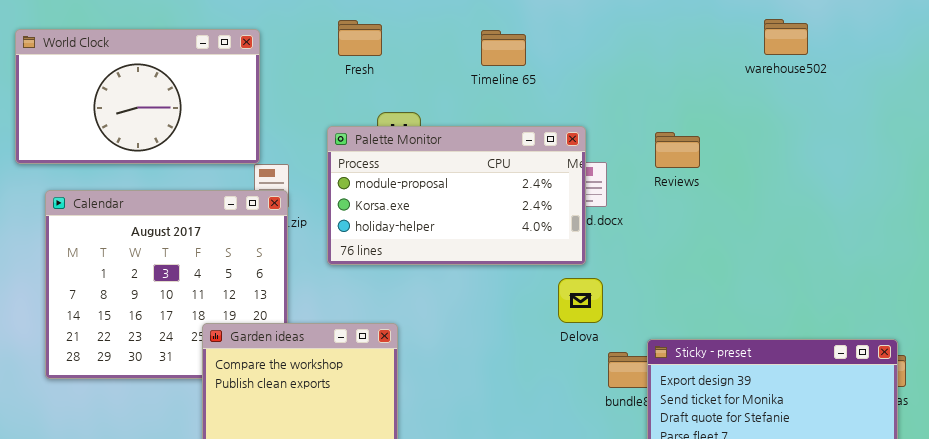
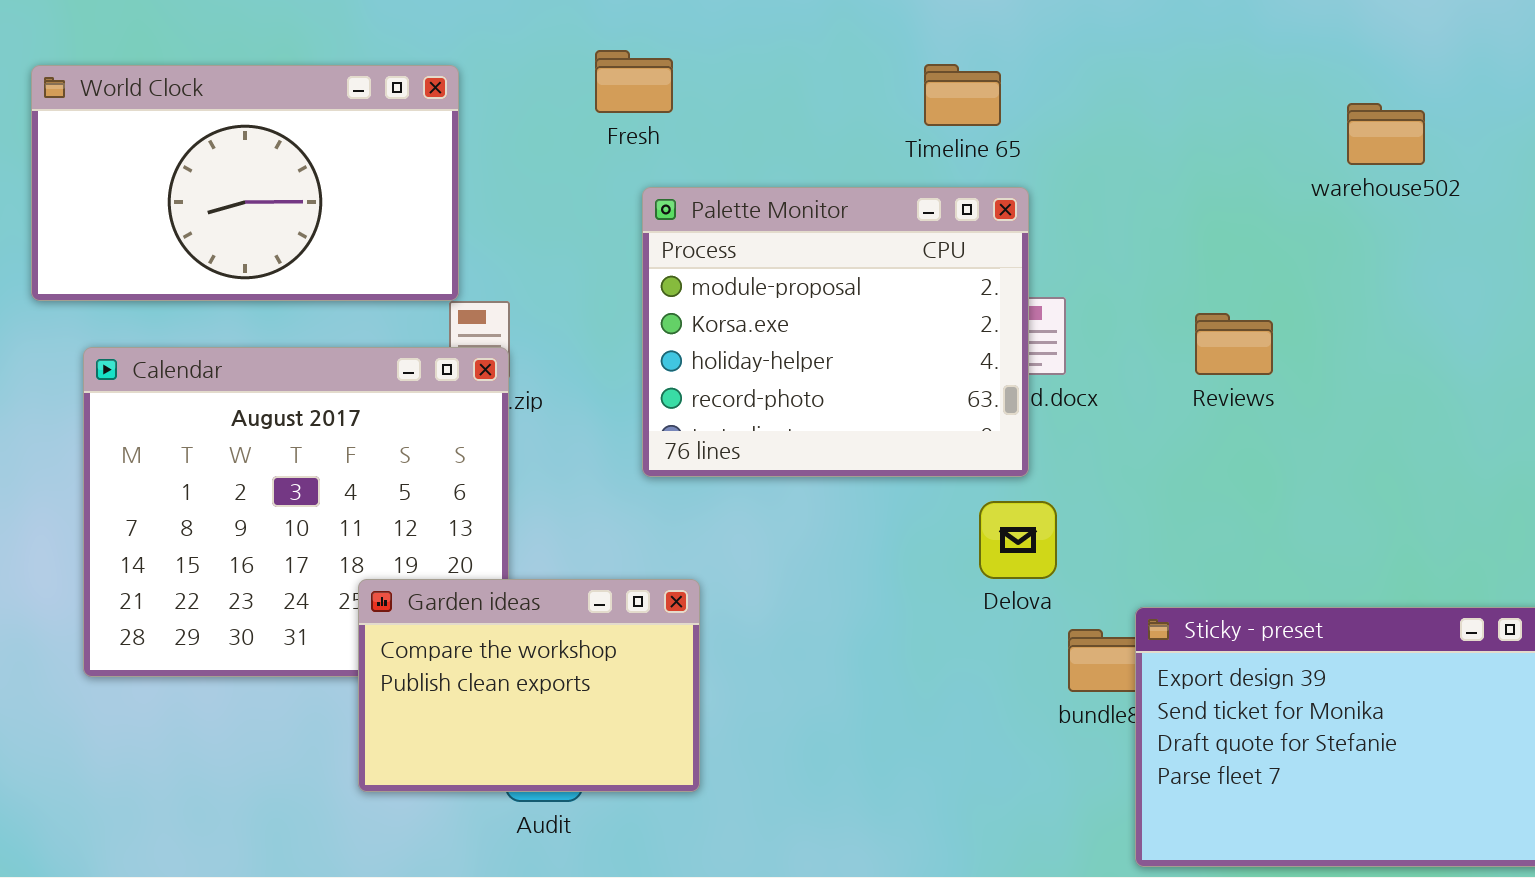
warehouse502: [764,19,808,55] -> [1347,103,1425,165], moved
Timeline 65: [481,30,526,66] -> [924,64,1001,126], moved
Palette Monitor: [327,126,586,265] -> [642,187,1029,477], resized
Reviews: [655,132,700,168] -> [1195,313,1273,375], moved

